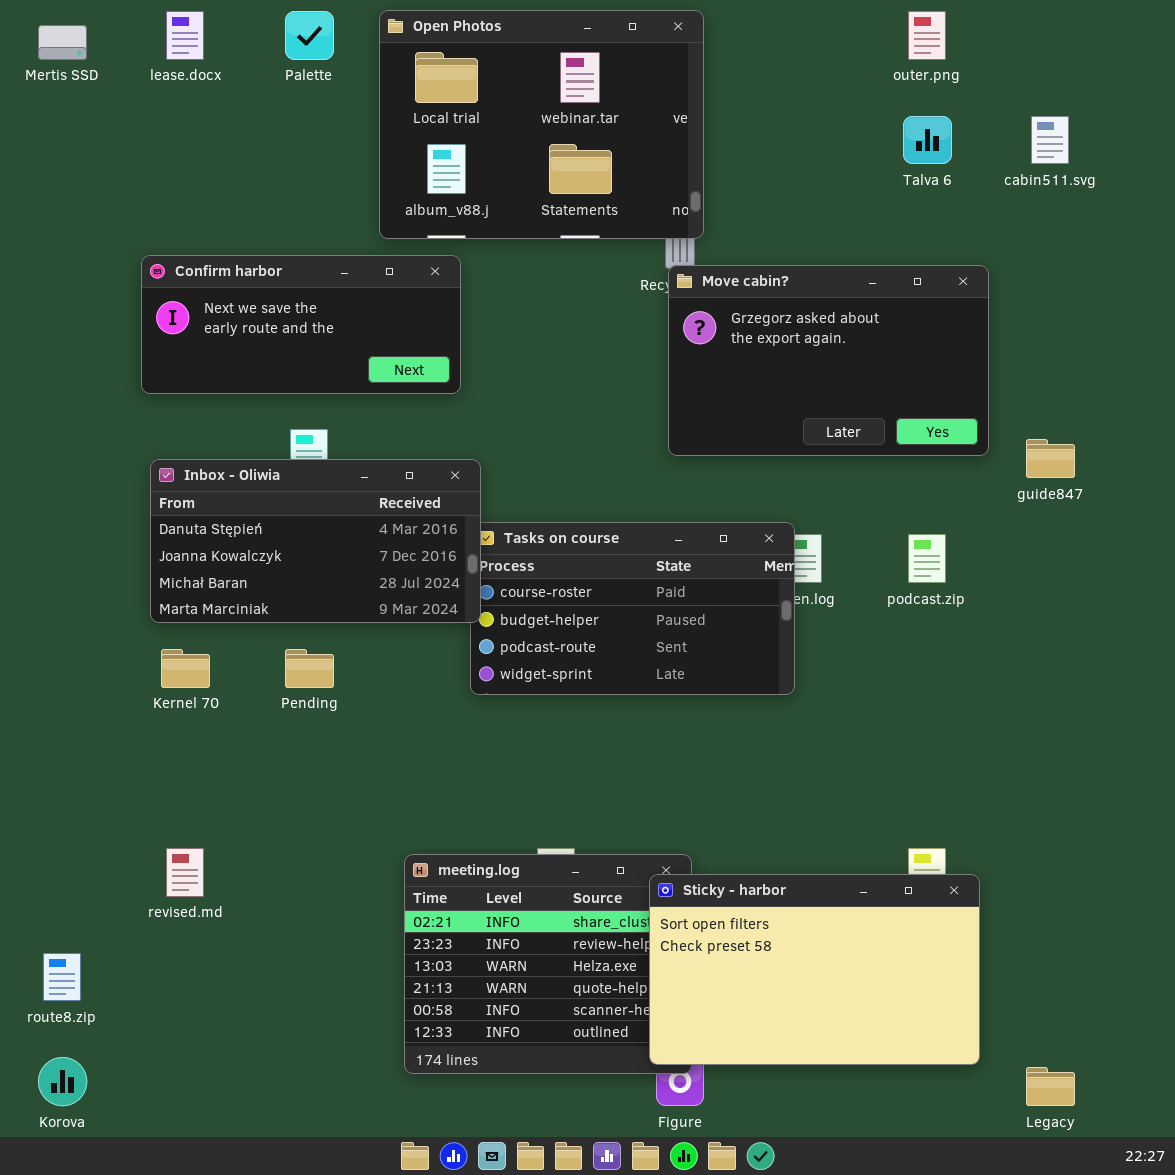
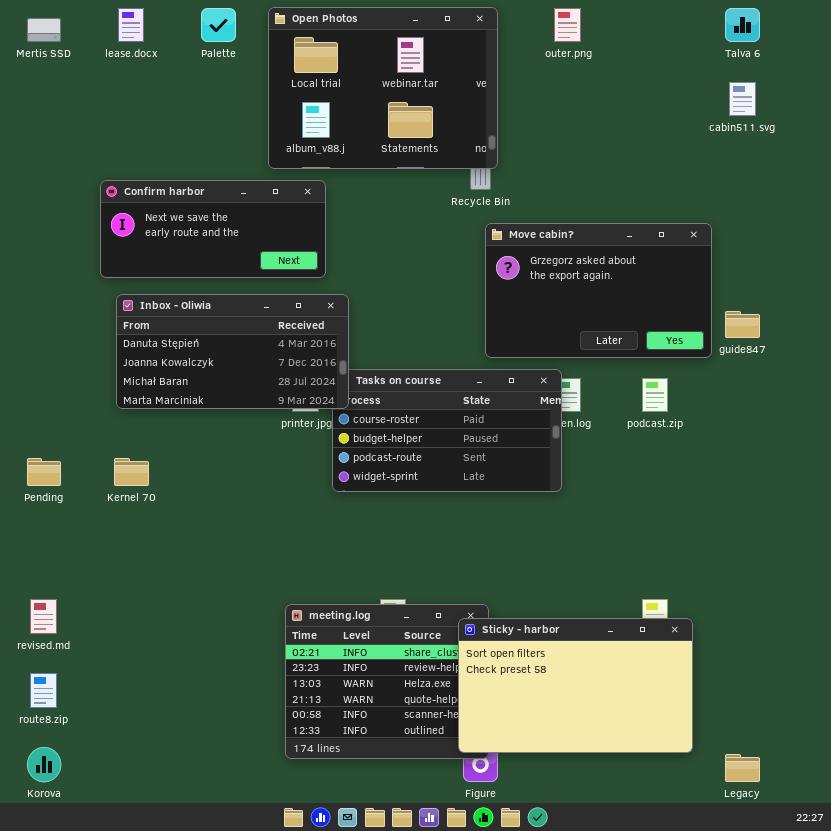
outer.png: [908,11,946,60] -> [554,8,581,42], moved
Talva 6: [903,116,952,164] -> [725,8,760,42], moved
Move cabin?: [668,265,989,456] -> [485,223,712,358], moved
Inbox - Oliwia: [150,459,481,623] -> [116,294,349,409], moved
Pending: [285,649,334,688] -> [27,458,61,486], moved
revised.md: [166,848,204,897] -> [30,599,57,634], moved

